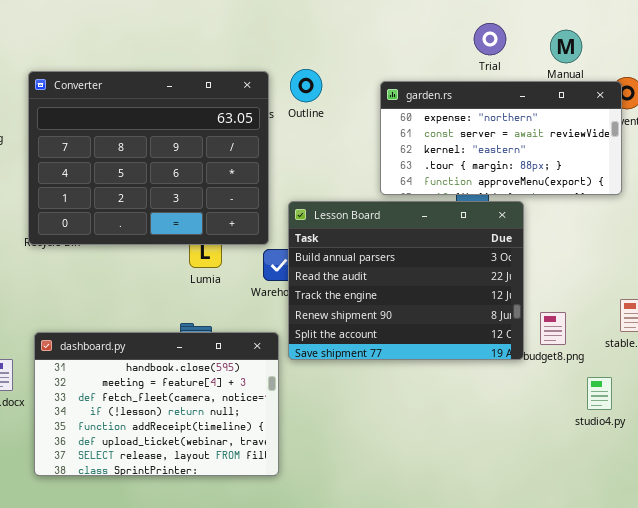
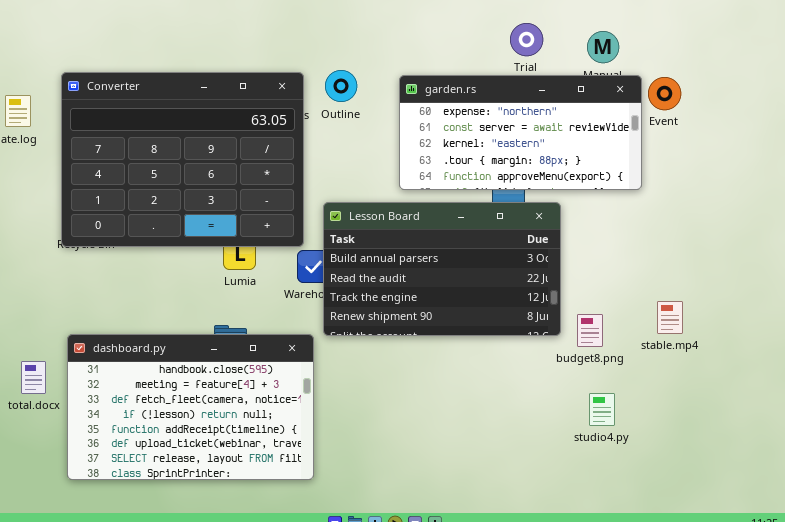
garden.rs: [380,81,622,195] -> [399,75,642,190], moved
Lesson Board: [288,201,524,360] -> [323,202,561,336], resized
studio4.py: [587,377,612,410] -> [589,393,615,426], moved

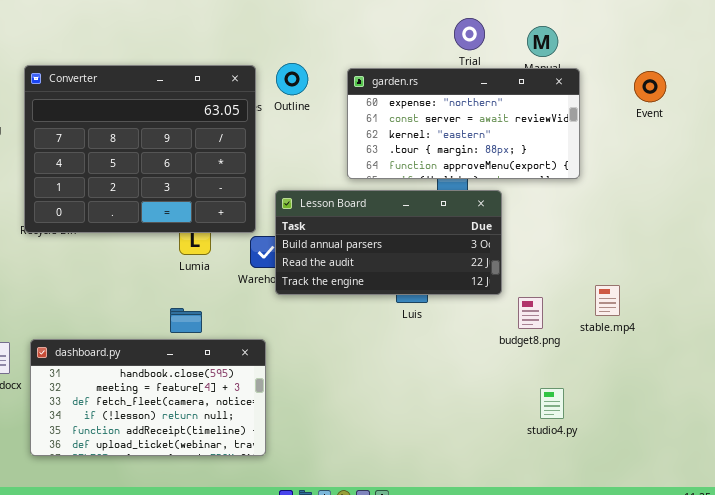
Event: [648,77,681,110] -> [634,71,666,102], moved
Lesson Board: [323,202,561,336] -> [275,190,502,295], resized
dashboard.py: [67,334,314,480] -> [30,339,266,456], resized
studio4.py: [589,393,615,426] -> [540,388,564,419], moved

